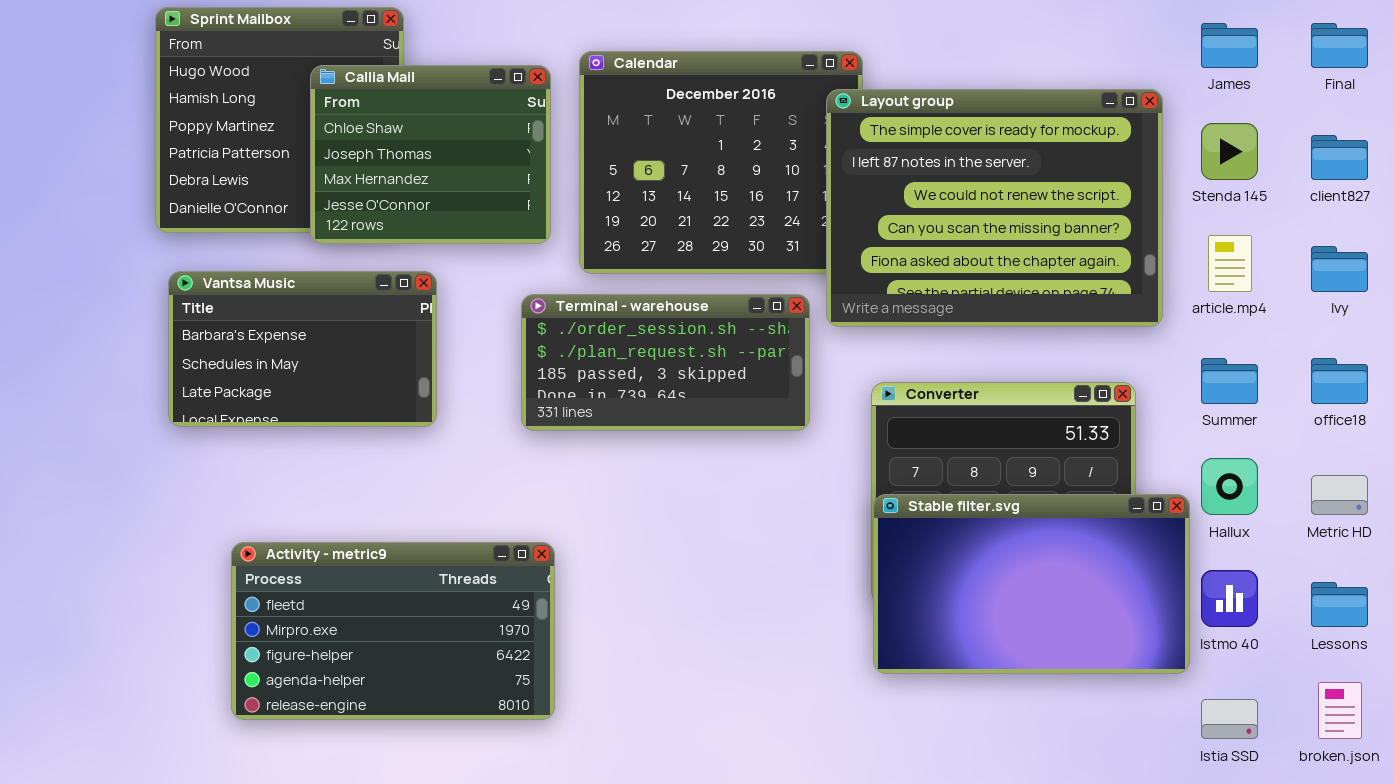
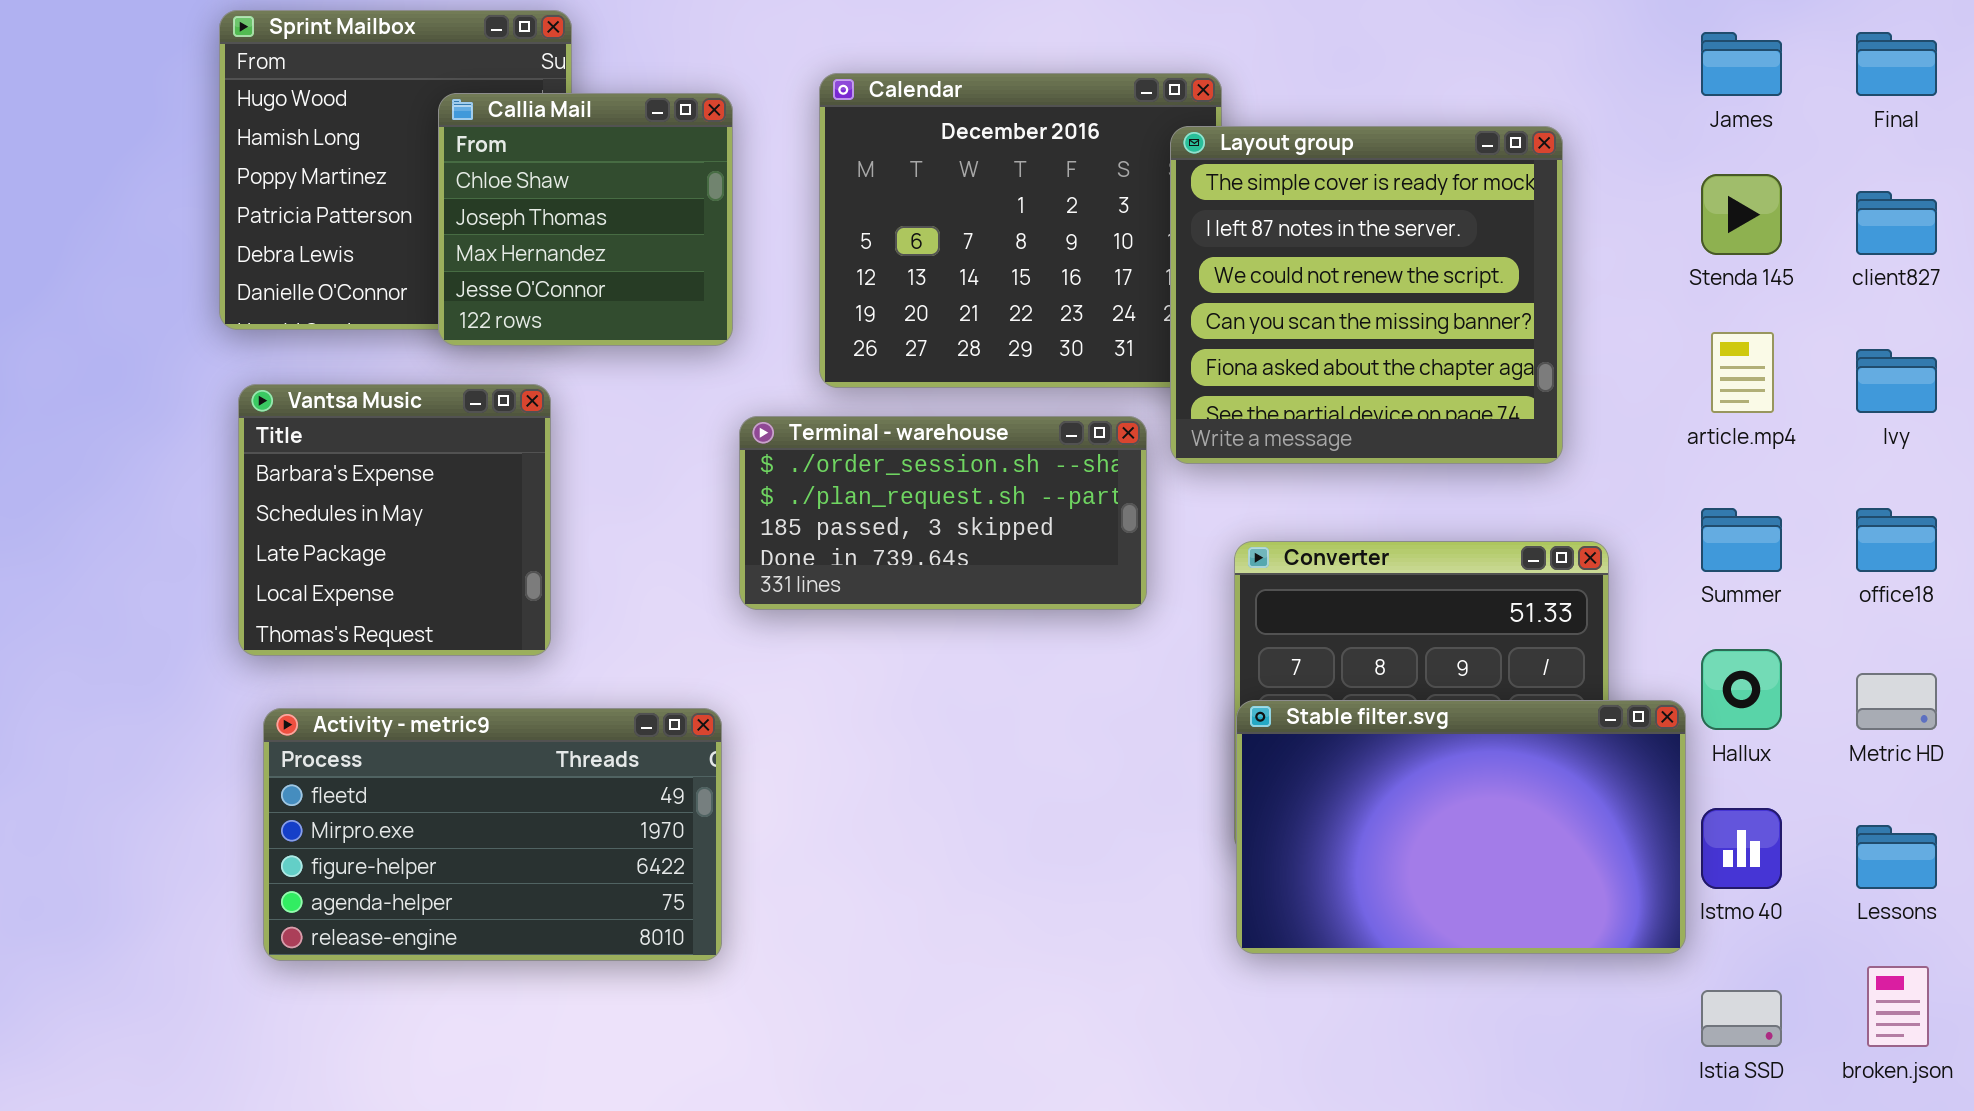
Callia Mail: [310,65,551,244] -> [438,93,733,346], resized
Layout group: [826,89,1163,327] -> [1170,126,1563,464], resized
Vantsa Music: [168,271,437,427] -> [238,384,551,656], resized
Activity - metric9: [231,542,555,720] -> [263,708,722,961], moved

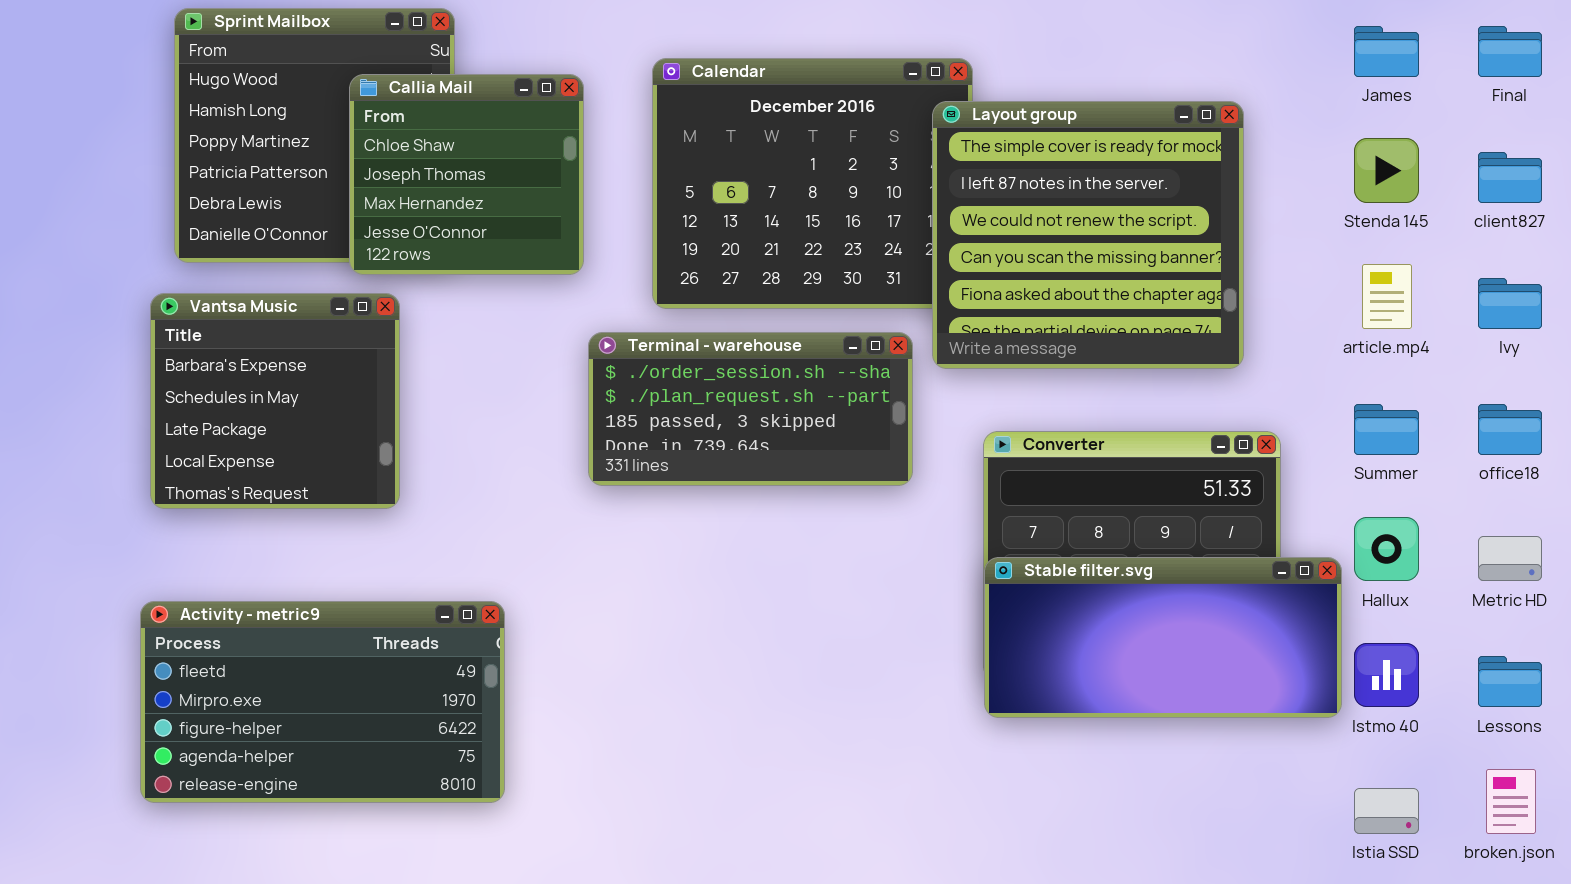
Vantsa Music: [238,384,551,656] -> [150,293,400,509], moved
Stable filter.svg: [1236,700,1686,954] -> [984,557,1342,718], resized
Activity - metric9: [263,708,722,961] -> [140,601,505,803], moved

